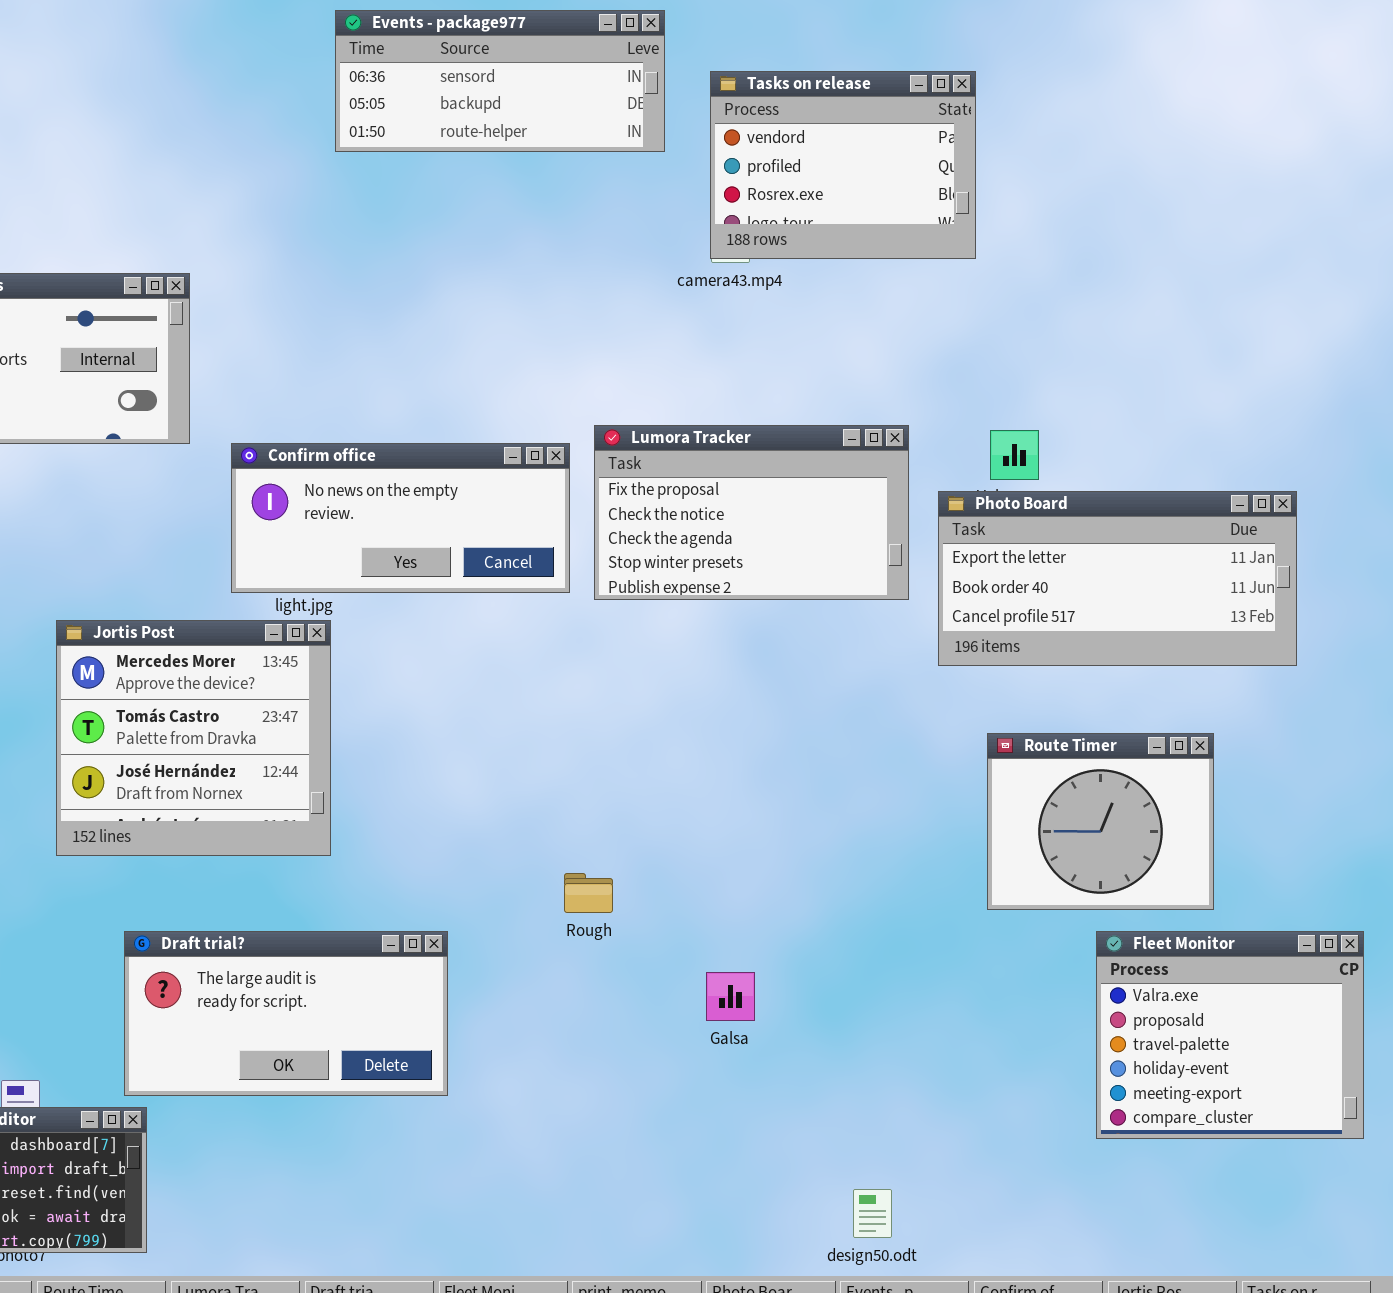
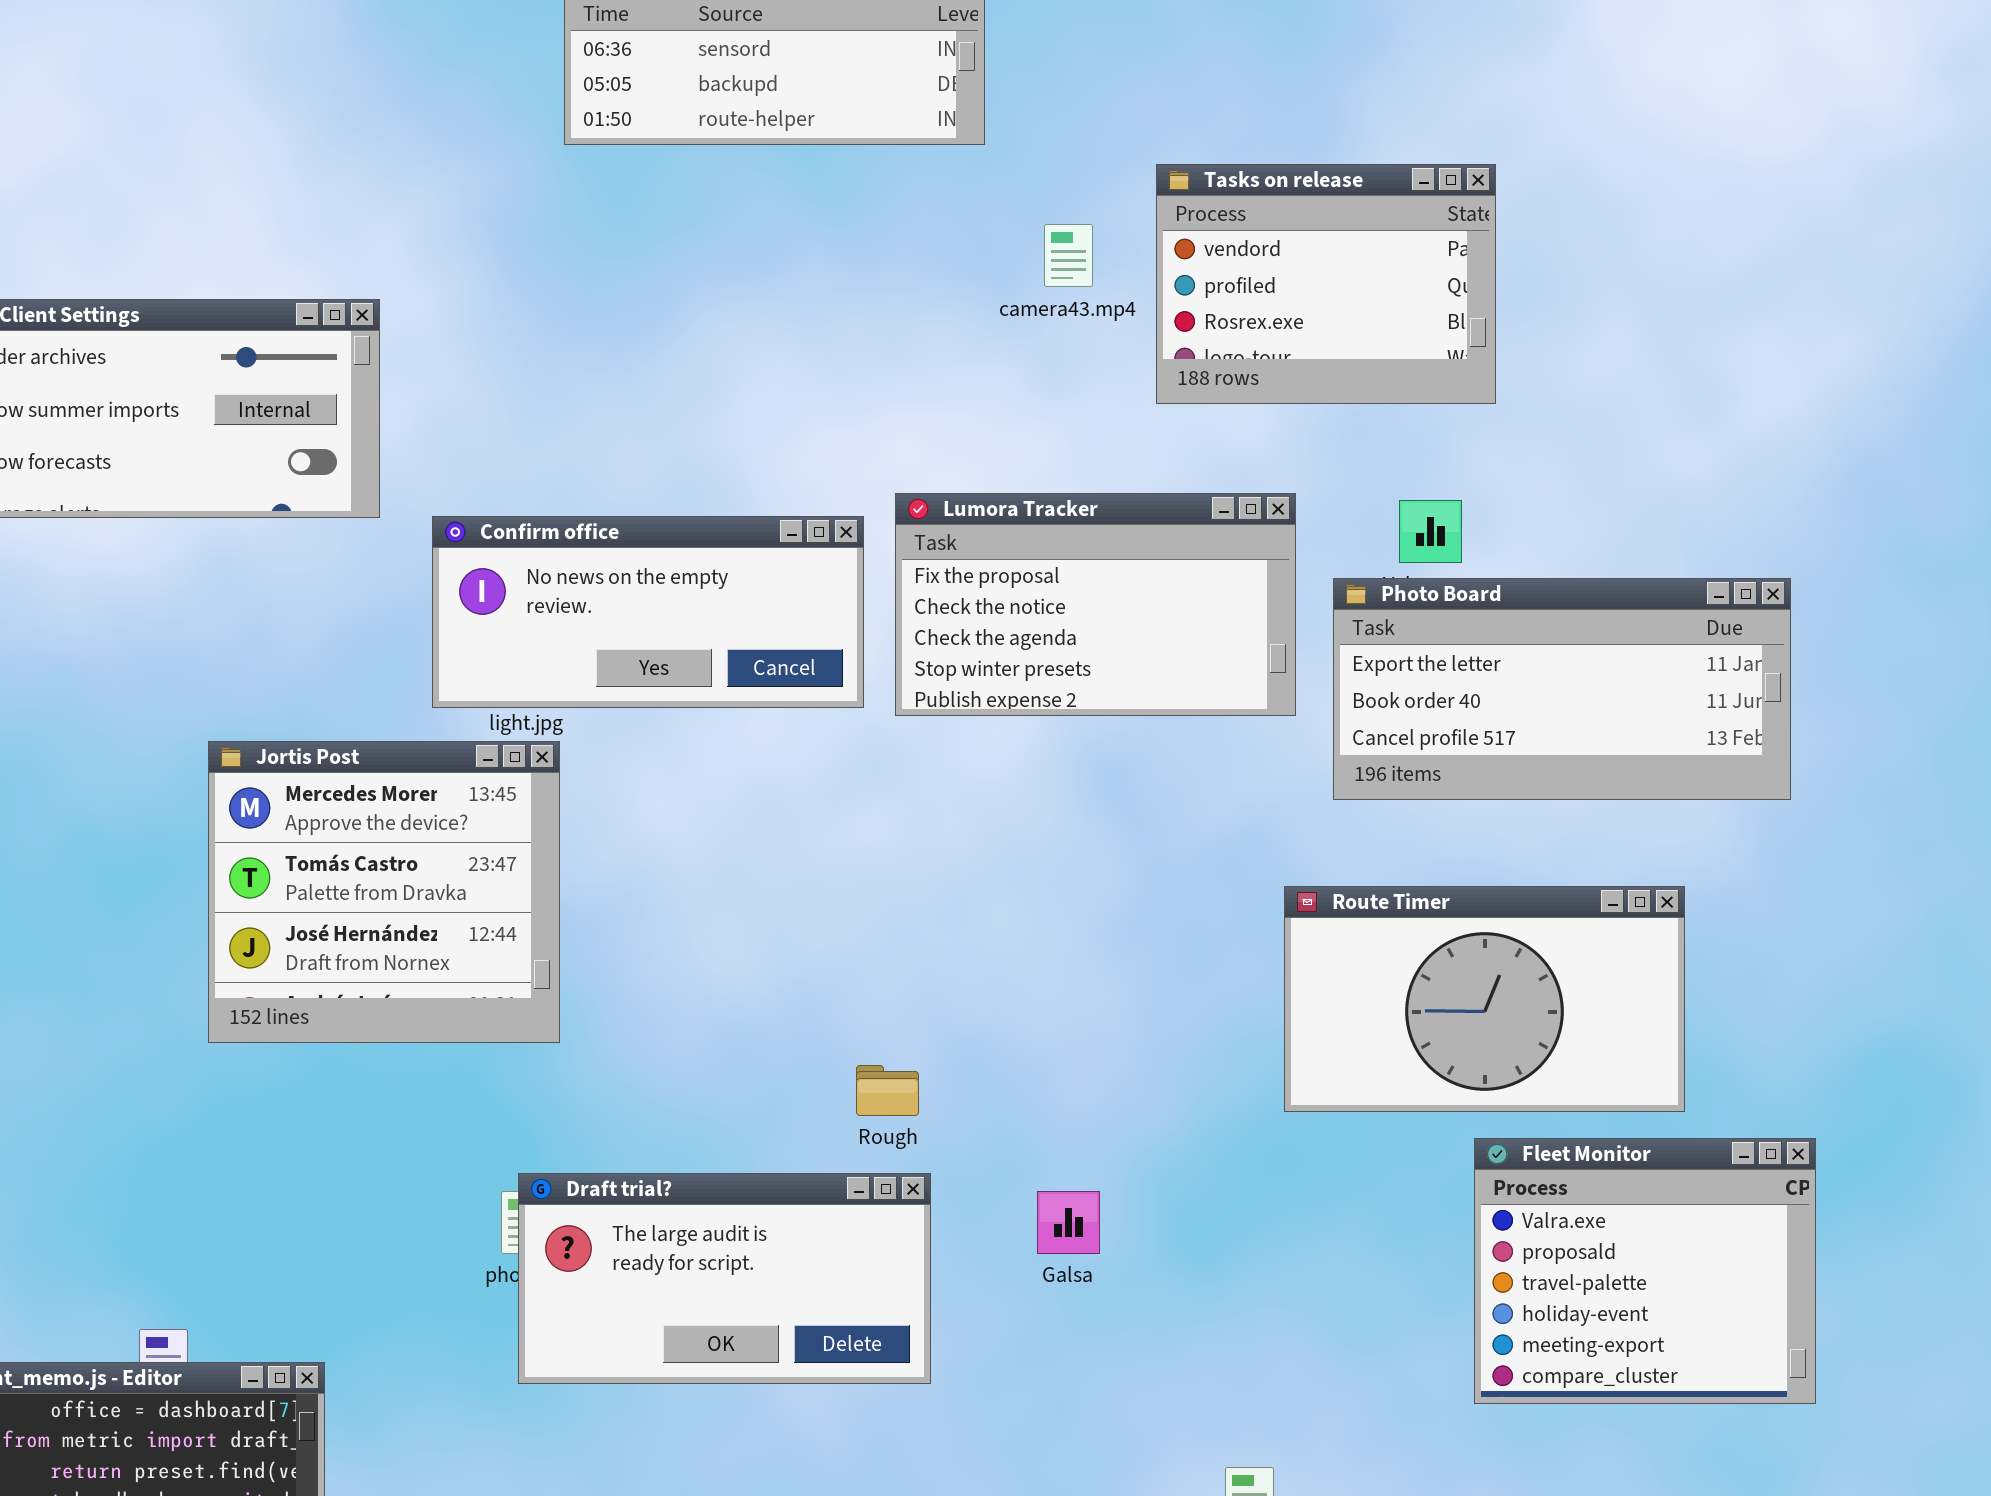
Tasks on release: [710,71,976,259] -> [1156,164,1496,404], moved
Route Timer: [987,733,1214,910] -> [1284,886,1685,1112], resized
Draft trial?: [124,931,448,1096] -> [518,1173,931,1384], moved
Fleet Monitor: [1096,931,1364,1139] -> [1474,1138,1816,1404], moved

